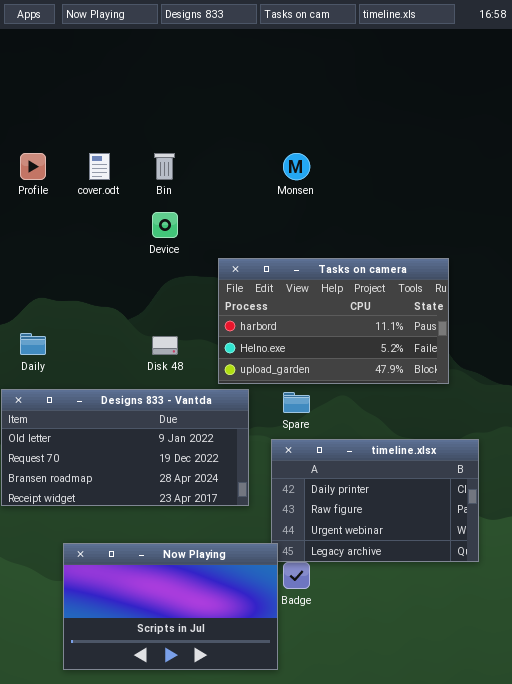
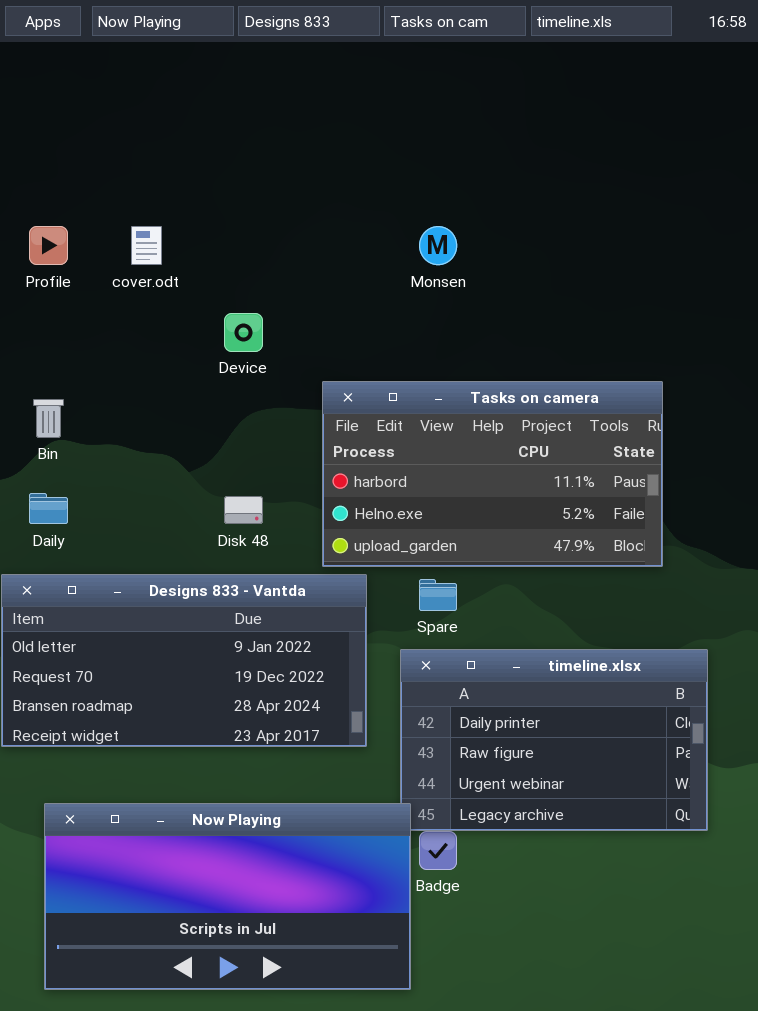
Bin: [154,153,175,180] -> [33,399,64,438], moved
Now Playing: [63,543,278,670] -> [44,803,411,990], resized

